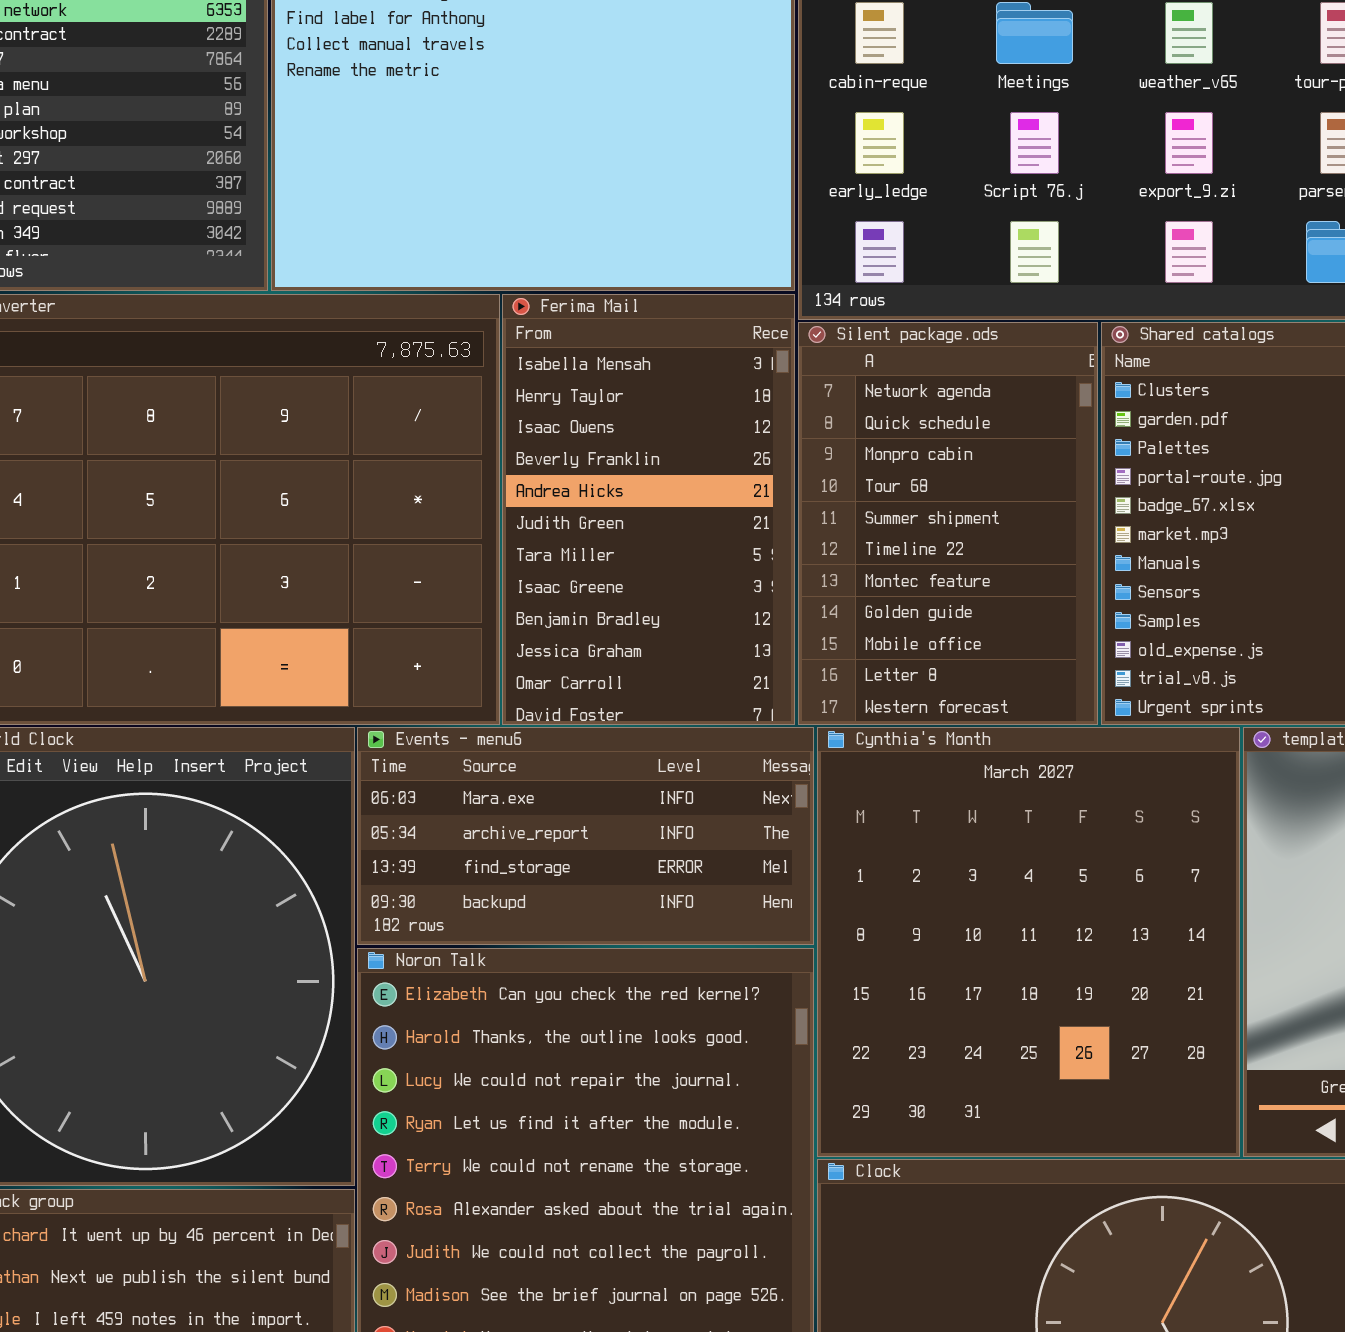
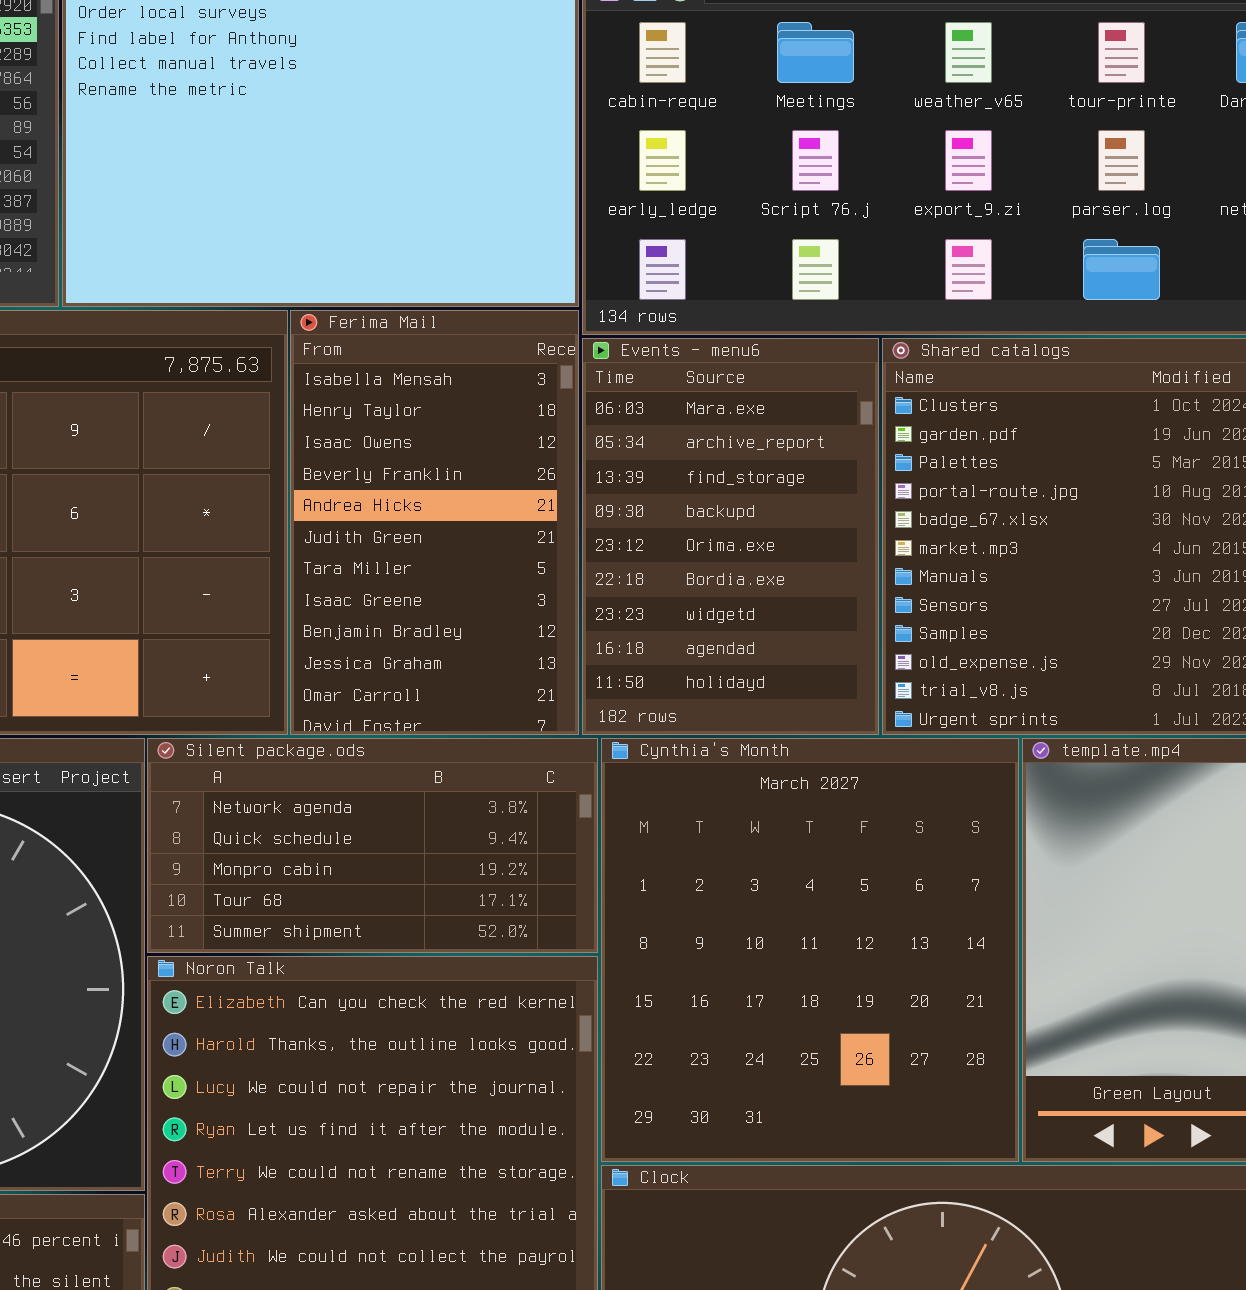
Silent package.ods: [798,322,1098,725] -> [147,738,598,953], moved, resized
Events - menu6: [357,727,814,945] -> [582,338,879,735], moved, resized

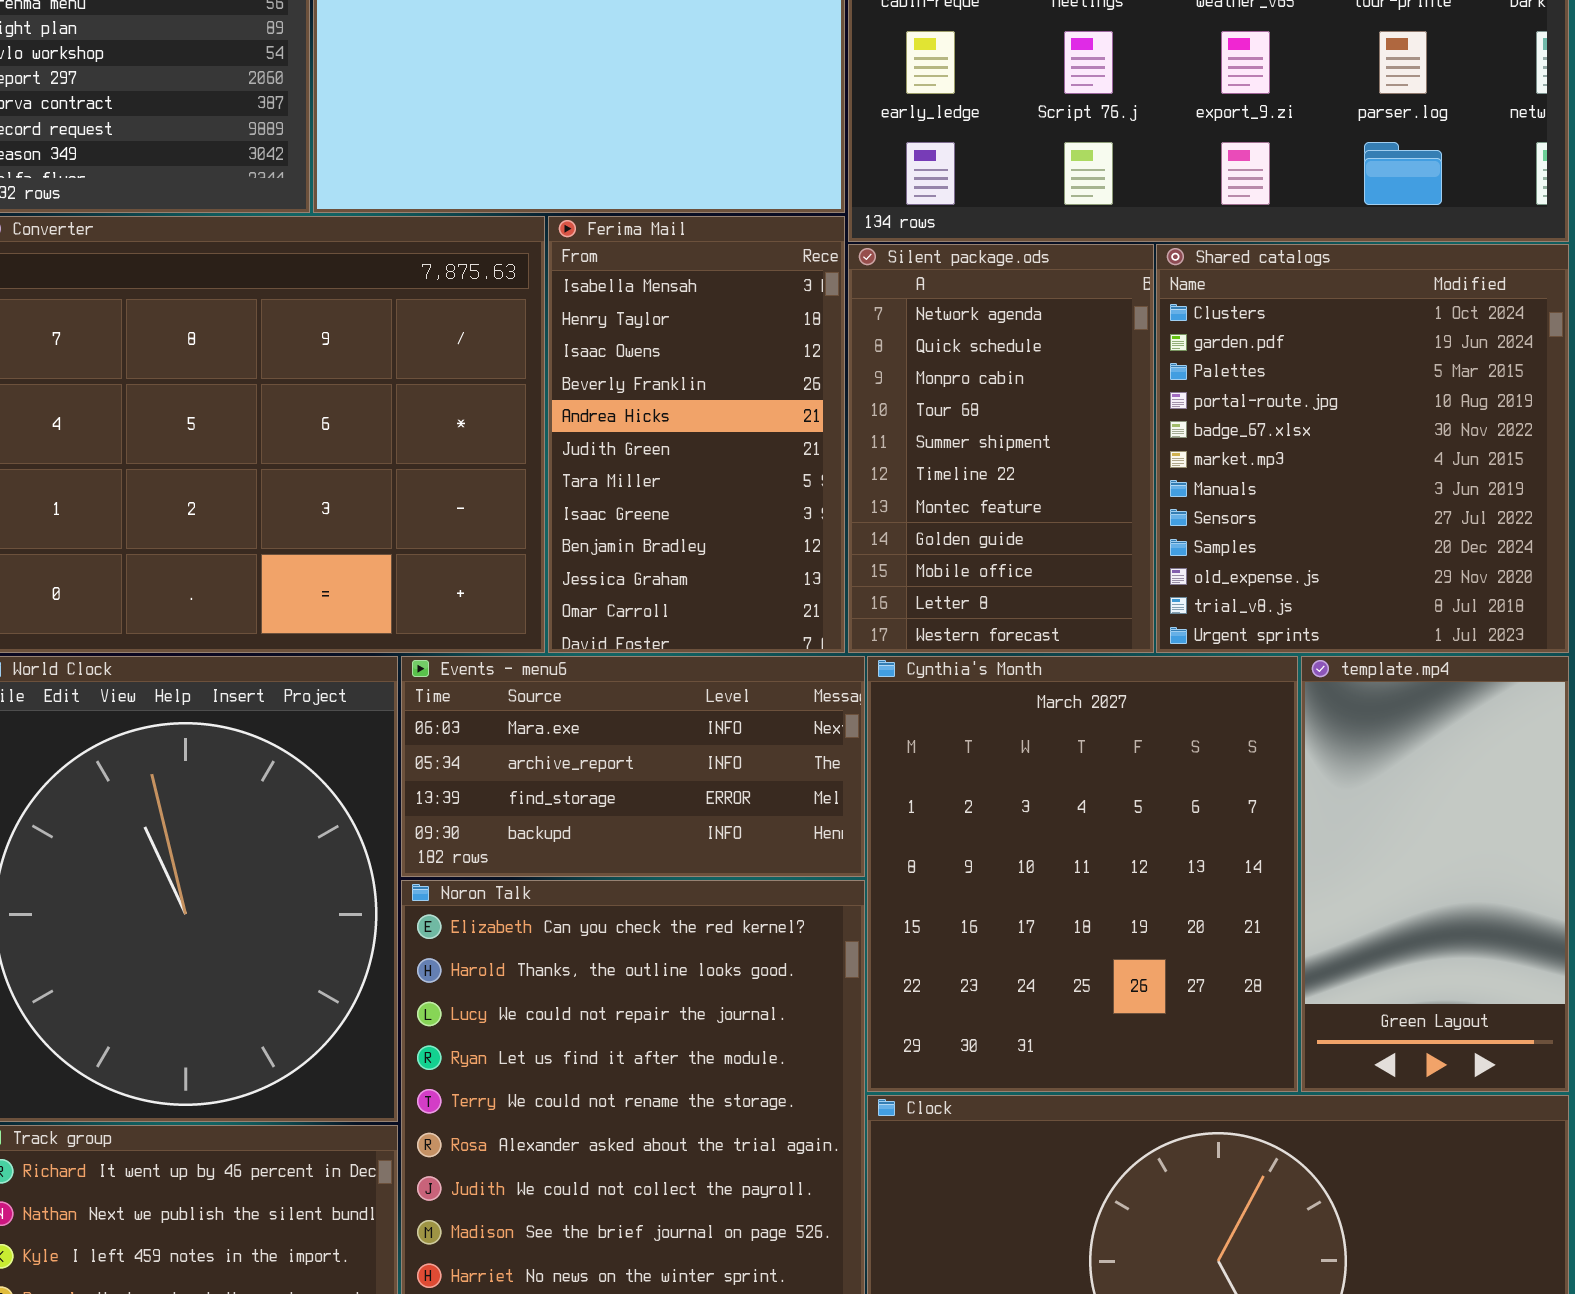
Events - menu6: [582,338,879,735] -> [401,656,865,877], moved, resized
Silent package.ods: [147,738,598,953] -> [848,244,1154,653], moved, resized

